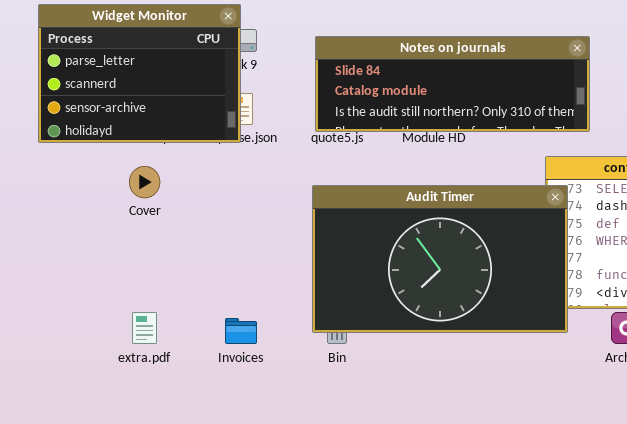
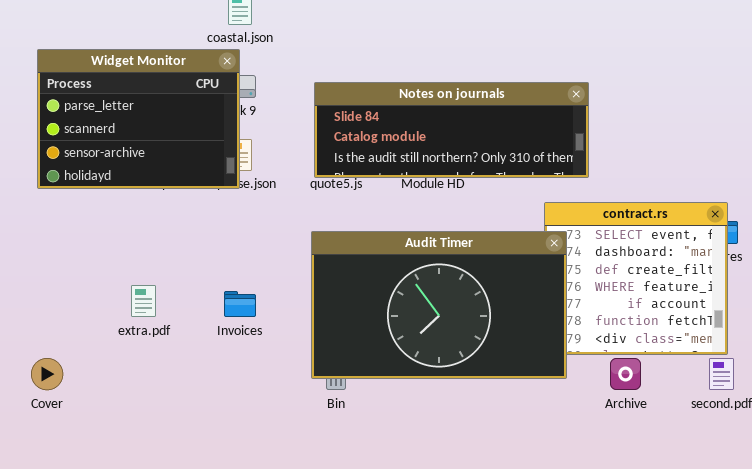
Cover: [129,166,160,198] -> [31,358,63,390], moved
extra.pdf: [132,312,157,344] -> [131,285,156,317], moved
Invoices: [225,318,257,344] -> [224,291,256,317], moved

